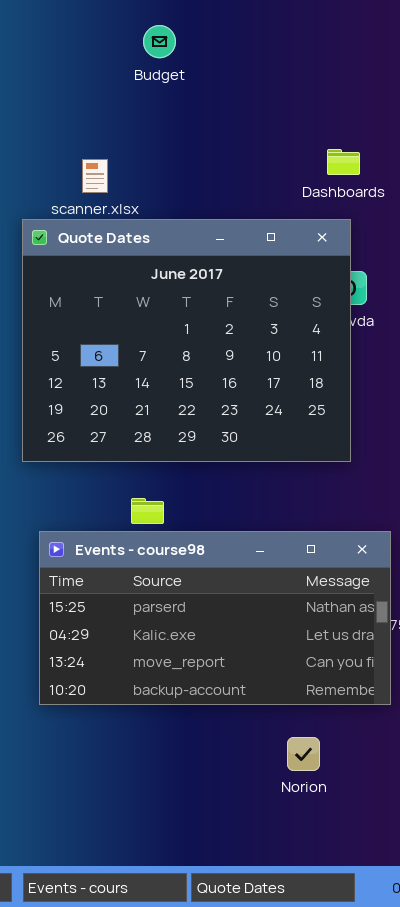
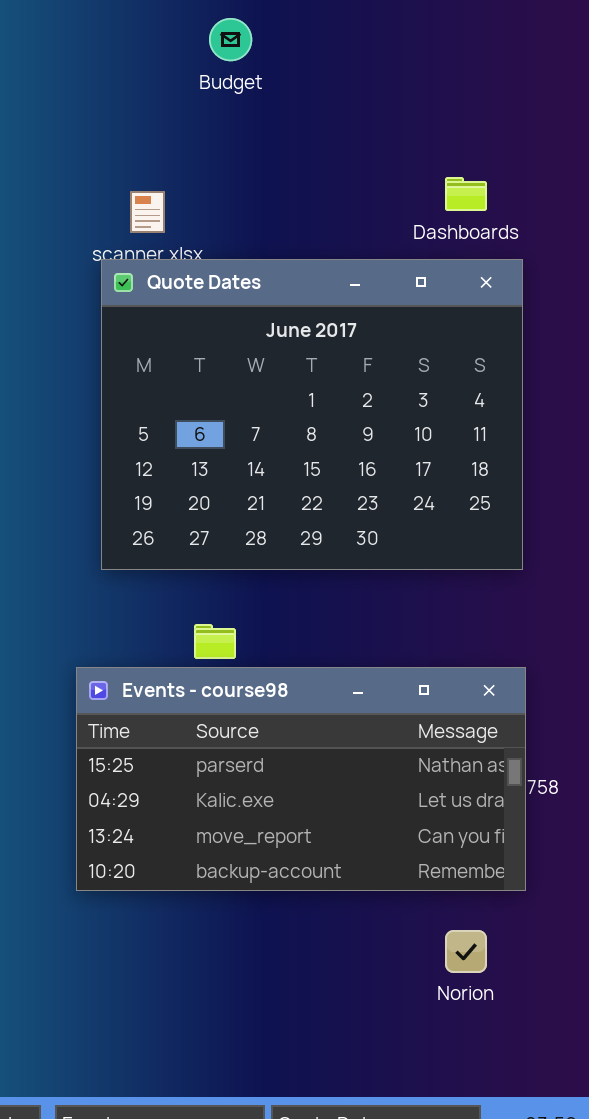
Quote Dates: [22,219,351,462] -> [101,259,523,570], moved
Norion: [287,737,320,771] -> [445,930,487,973], moved

